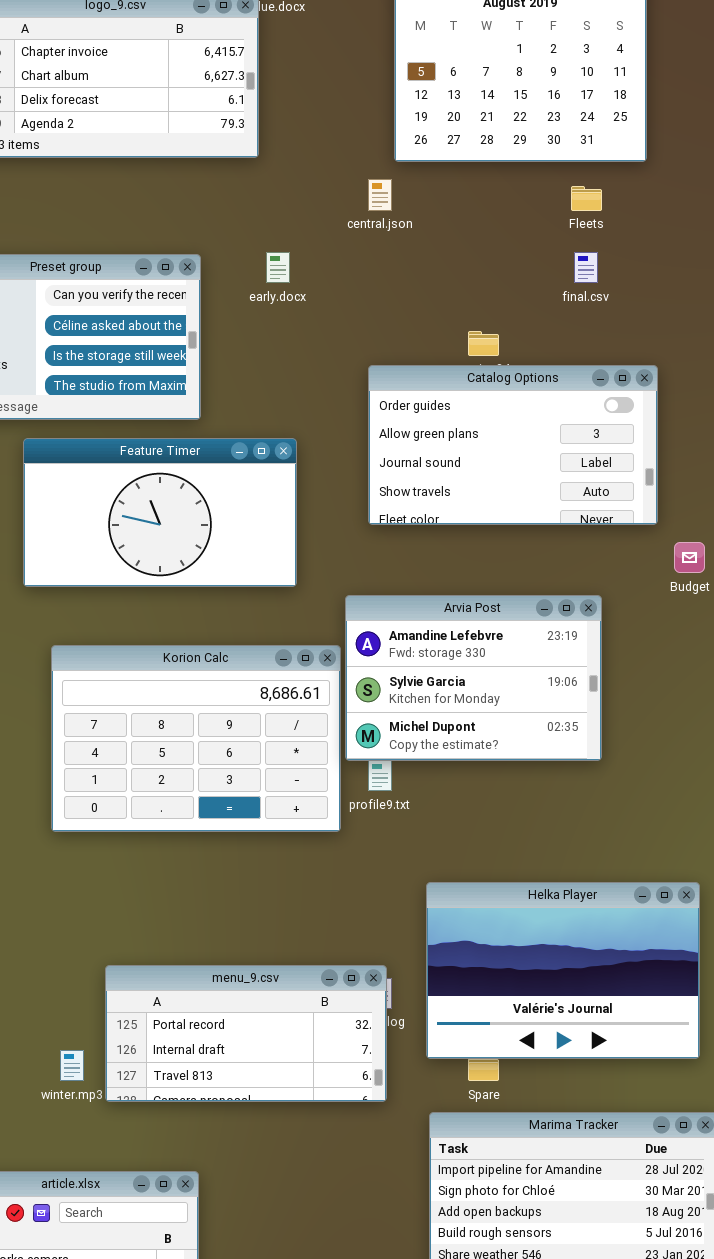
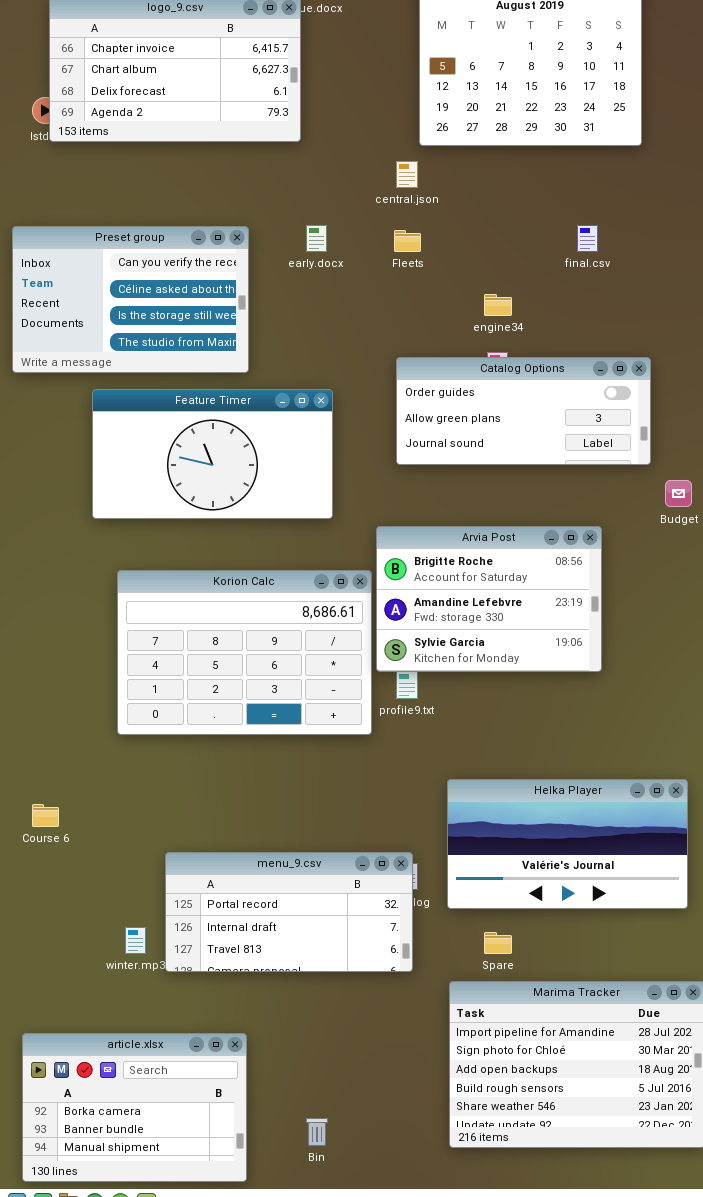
Fleets: [571,186,602,211] -> [394,230,421,252], moved
Catalog Options: [368,365,658,525] -> [396,357,651,465], resized
Arvia Post: [345,595,602,761] -> [376,526,602,672], scrolled up 1 row
Helka Player: [426,882,700,1059] -> [447,779,688,909], resized

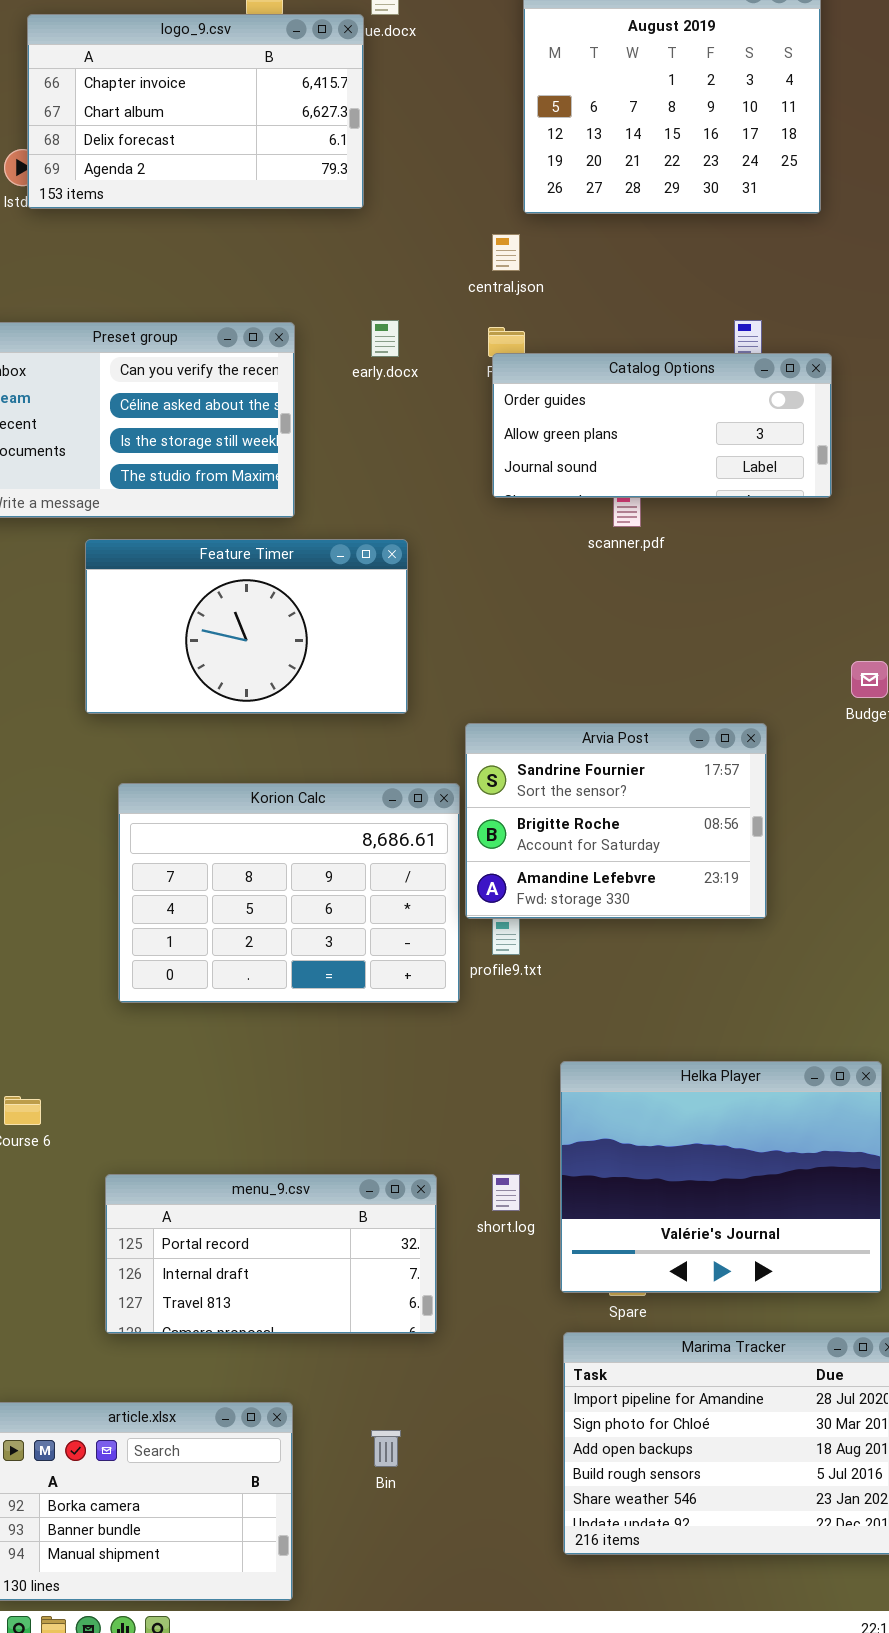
Catalog Options: [396,357,651,465] -> [492,353,832,498], moved
Arvia Post: [376,526,602,672] -> [465,723,767,919], scrolled up 1 row
Helka Player: [447,779,688,909] -> [560,1061,882,1293], resized
menu_9.csv: [165,852,413,972] -> [105,1174,437,1334], moved
Bin: [306,1118,328,1146] -> [371,1430,401,1467], moved

